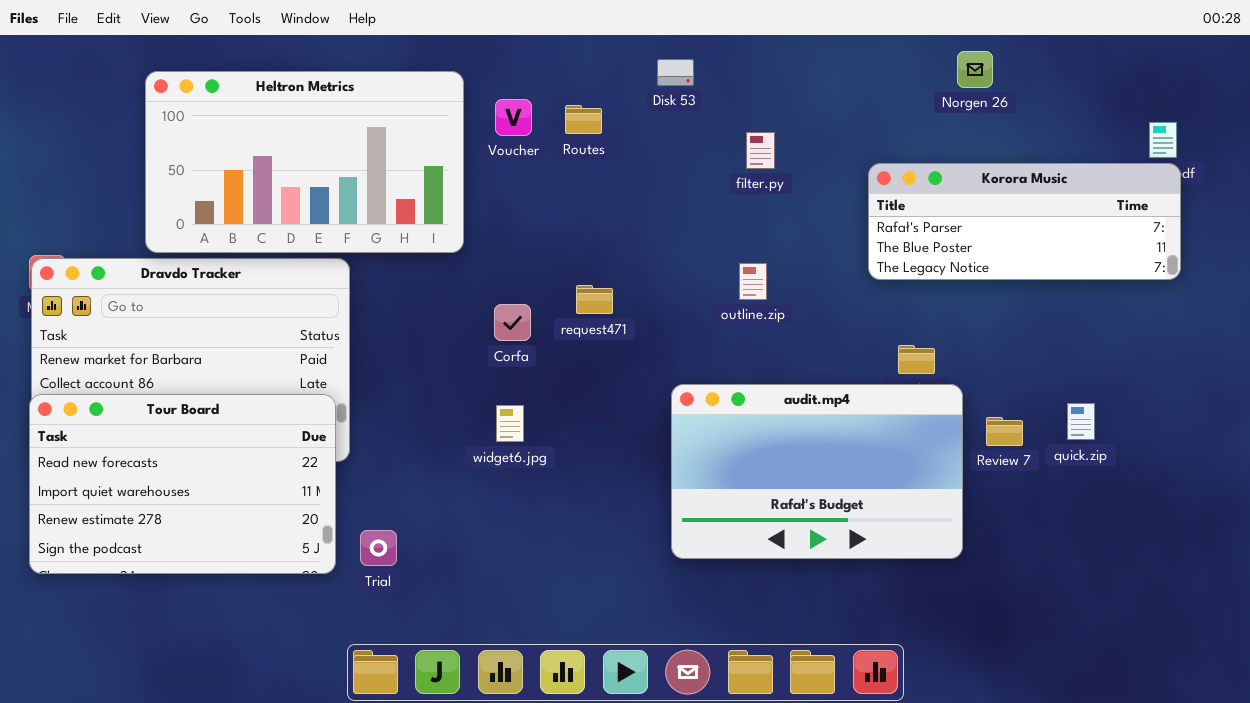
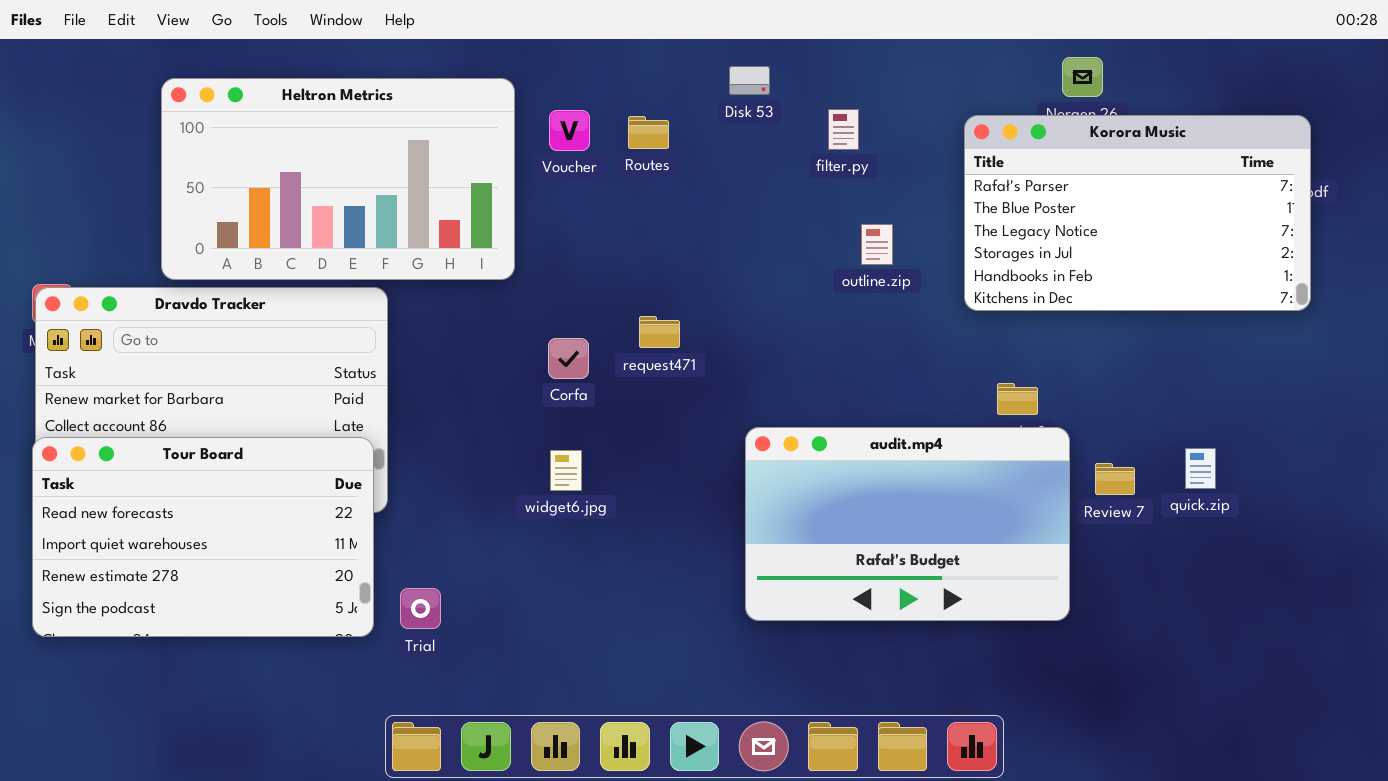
filter.py: [746,132,775,169] -> [828,109,859,150], moved
Korora Music: [868,163,1181,280] -> [964,115,1311,311], resized
outline.zip: [739,263,767,300] -> [861,224,893,265], moved

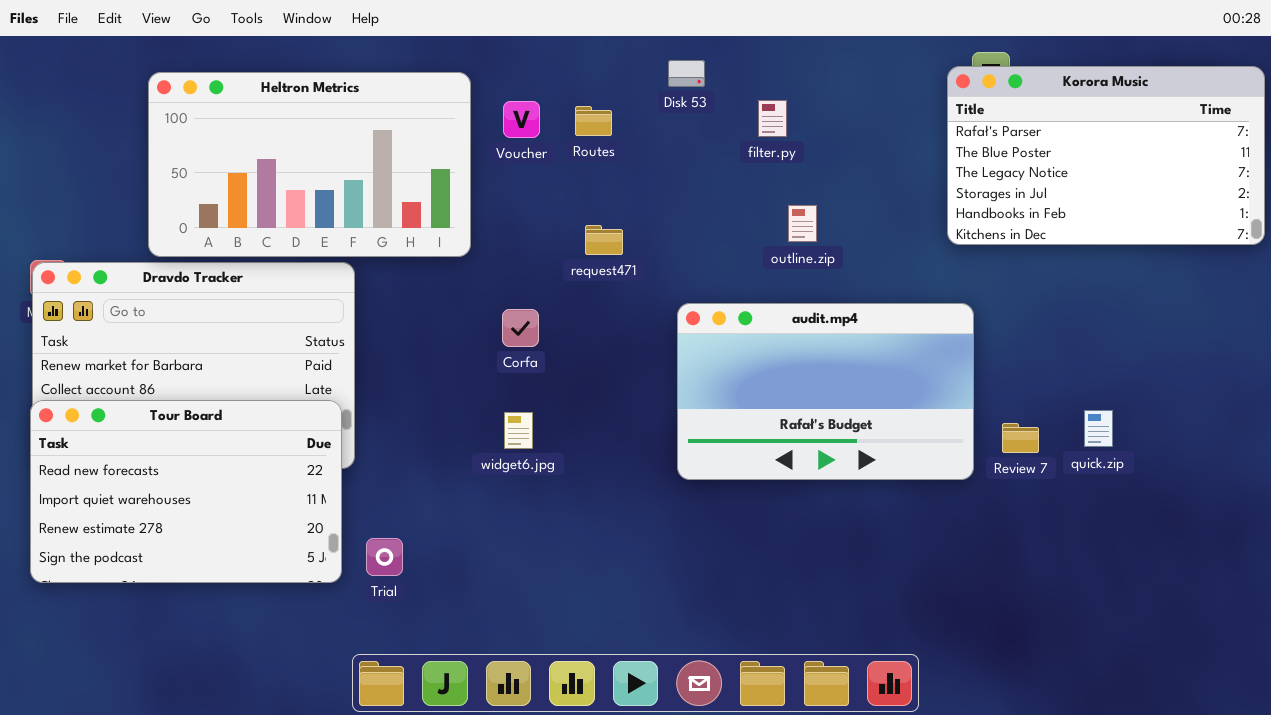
Korora Music: [964,115,1311,311] -> [947,66,1265,245], moved
request471: [639,316,680,348] -> [585,225,623,255], moved
audit.mp4: [745,427,1070,621] -> [677,303,974,480], moved

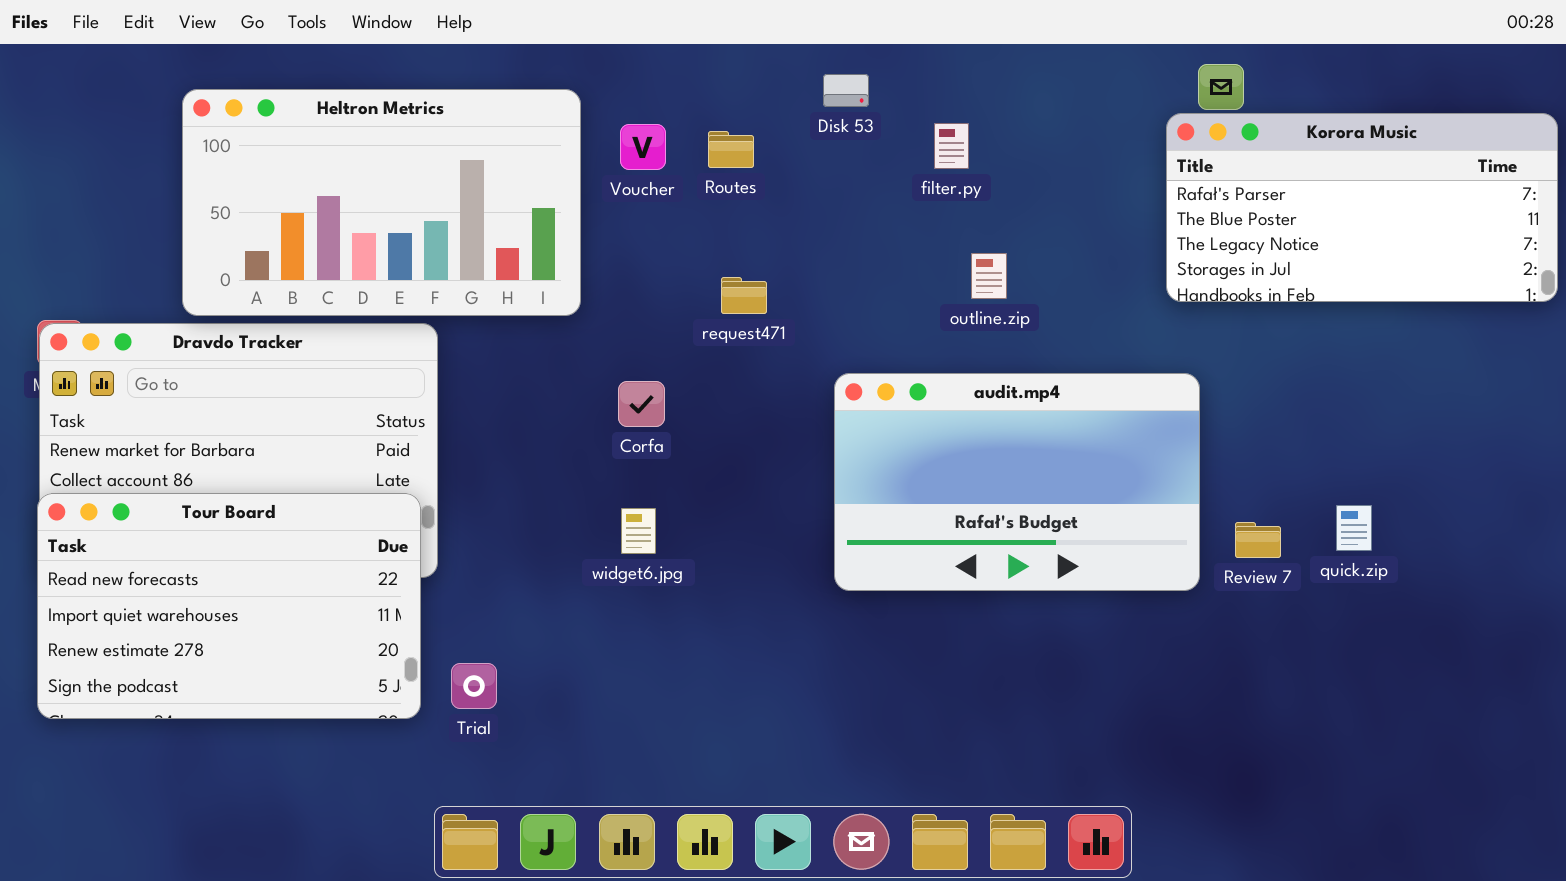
Korora Music: [947,66,1265,245] -> [1166,113,1558,302], resized

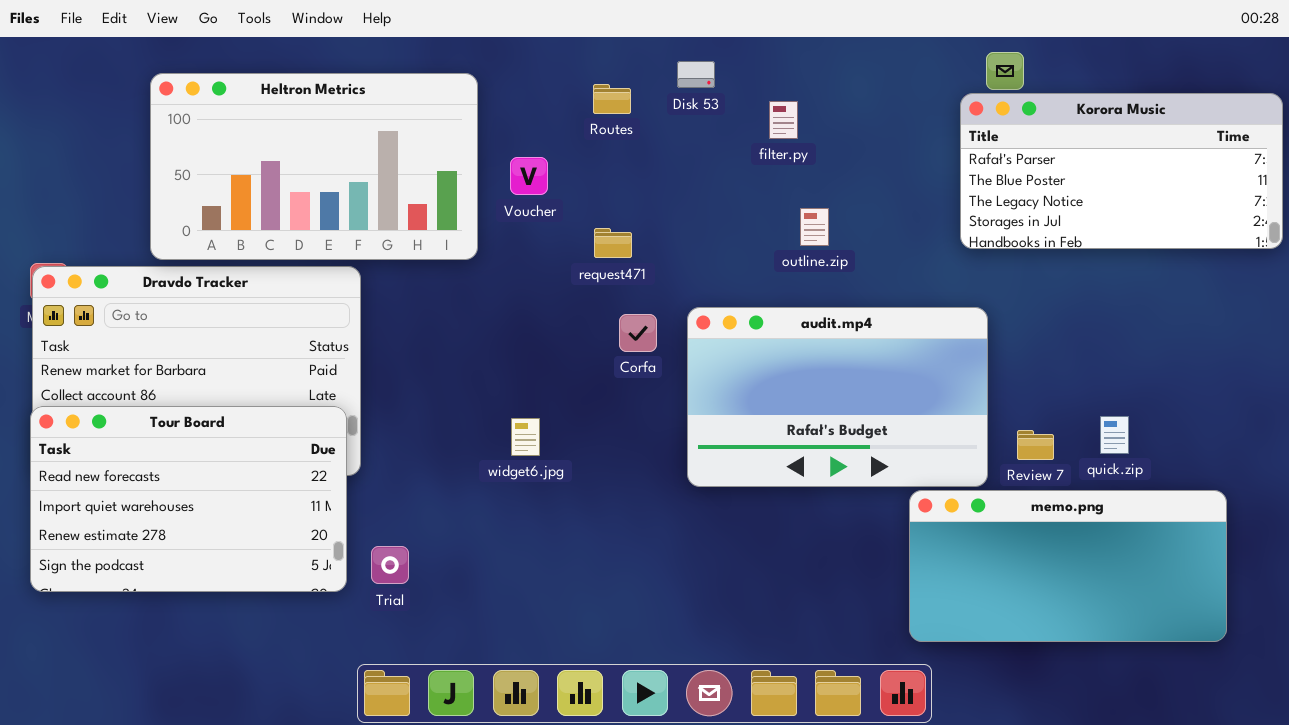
Voucher: [620,124,666,170] -> [510,157,548,195], moved
Routes: [708,131,754,168] -> [593,84,631,114], moved
Corfa: [618,381,665,427] -> [619,314,657,352], moved
memo.png: none -> [909,490,1227,642], opened

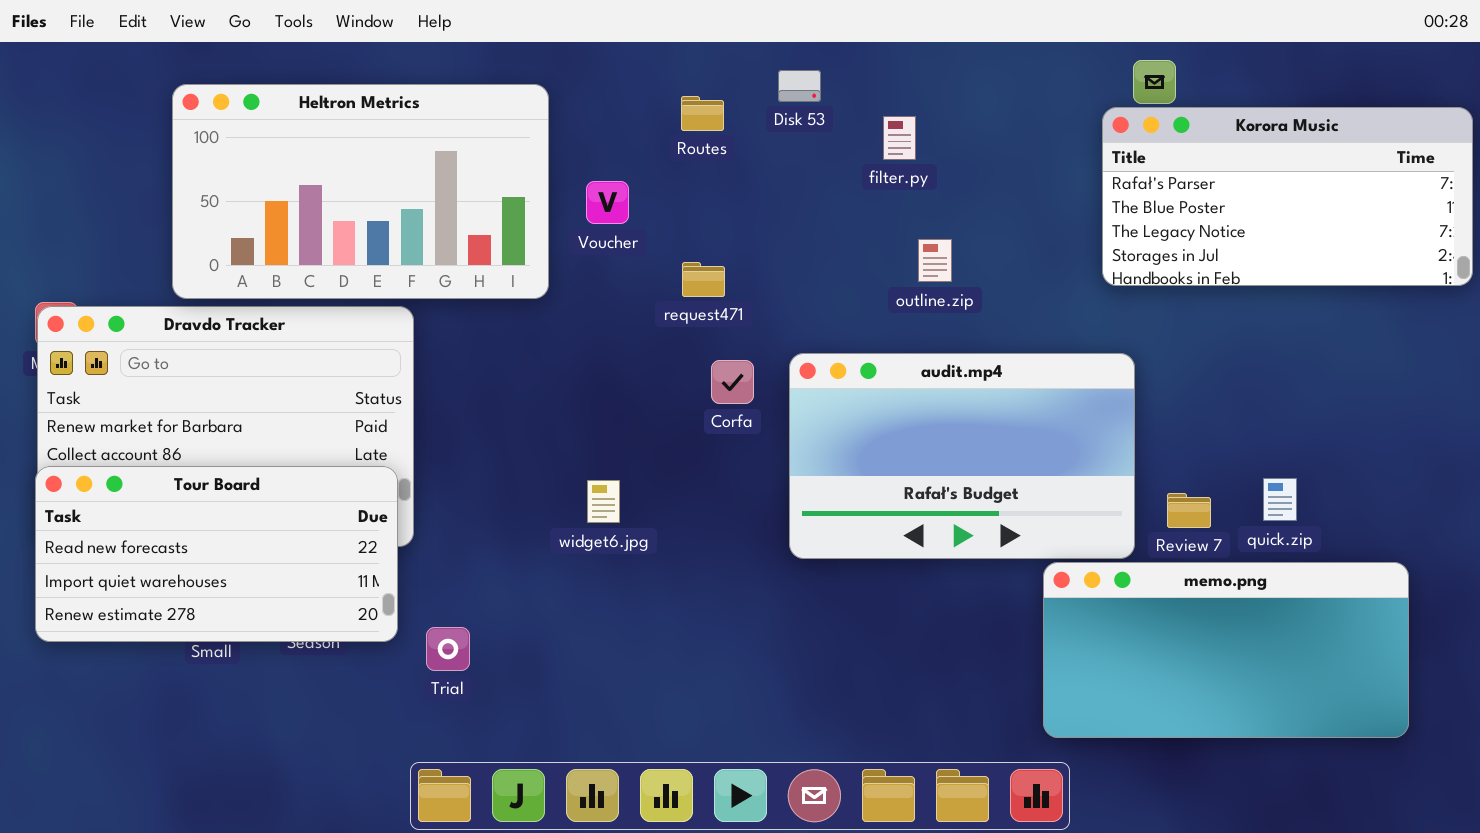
Tour Board: [30,406,347,592] -> [35,466,398,642], resized

